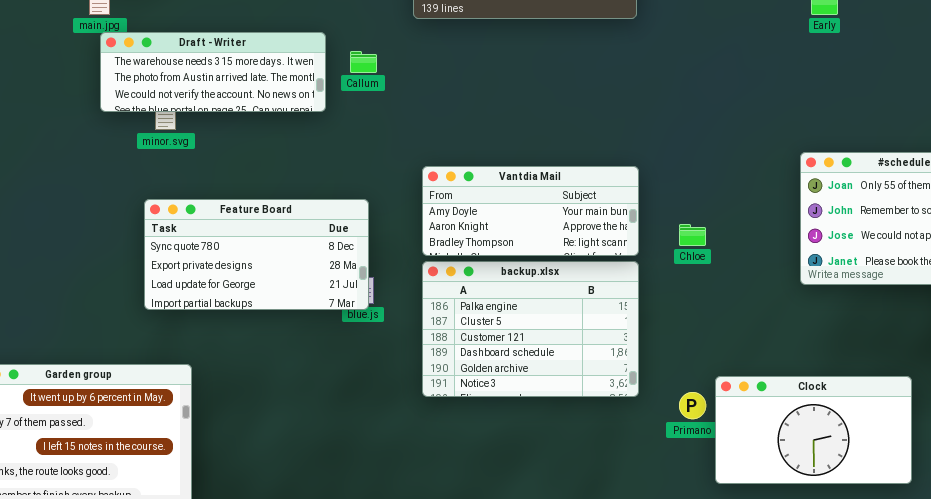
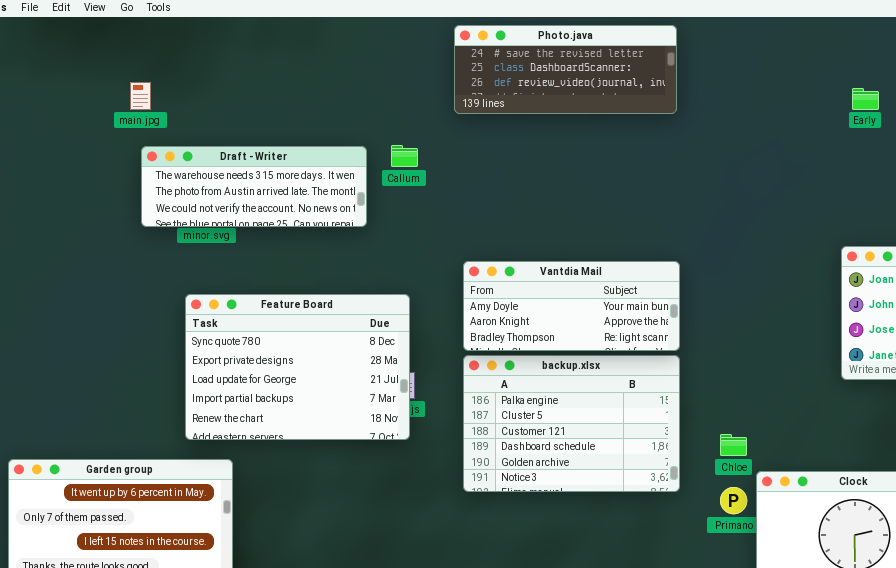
Draft - Writer: [100,32,326,112] -> [141,146,367,227], moved
Feature Board: [144,199,369,310] -> [185,294,410,440], resized
Chloe: [679,224,706,246] -> [720,434,747,456], moved

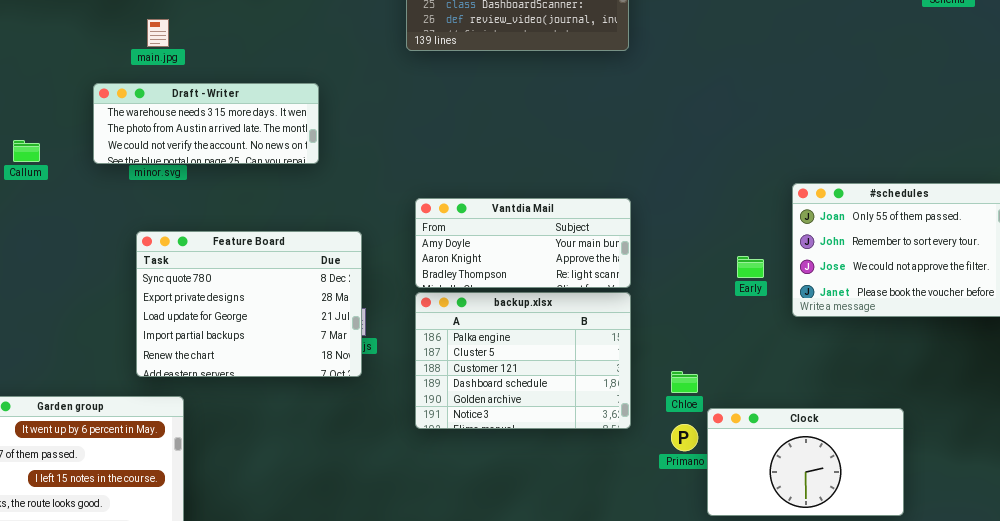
main.jpg: [130,82,151,110] -> [147,19,169,47], moved
Early: [852,88,879,110] -> [737,256,764,278], moved
Callum: [391,145,418,167] -> [13,140,40,162], moved

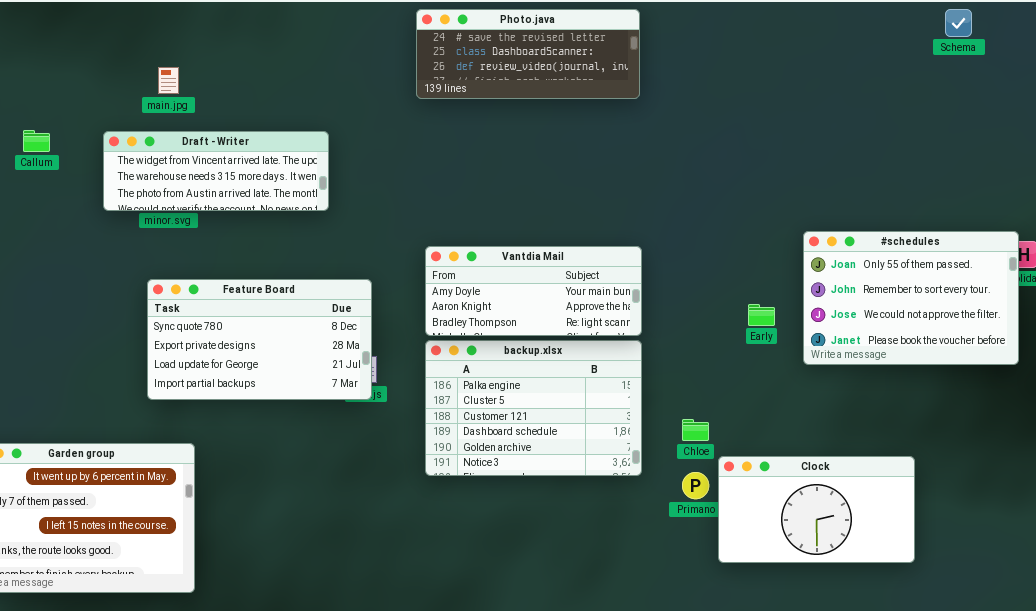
Draft - Writer: [93,83,319,164] -> [103,131,329,211], scrolled up 1 row
Callum: [13,140,40,162] -> [23,130,50,152], moved
Feature Board: [136,231,362,377] -> [147,279,372,400], resized

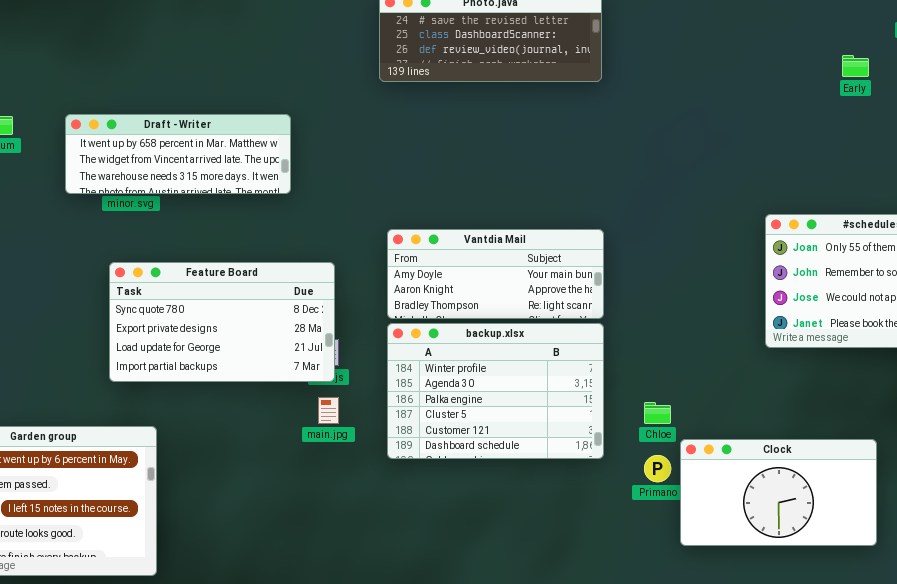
main.jpg: [158,67,179,94] -> [318,397,339,424], moved
Draft - Writer: [103,131,329,211] -> [65,114,291,194], scrolled up 1 row
Early: [748,304,775,326] -> [842,55,869,77], moved
backup.xlsx: [425,340,642,476] -> [387,323,604,459], scrolled up 2 rows

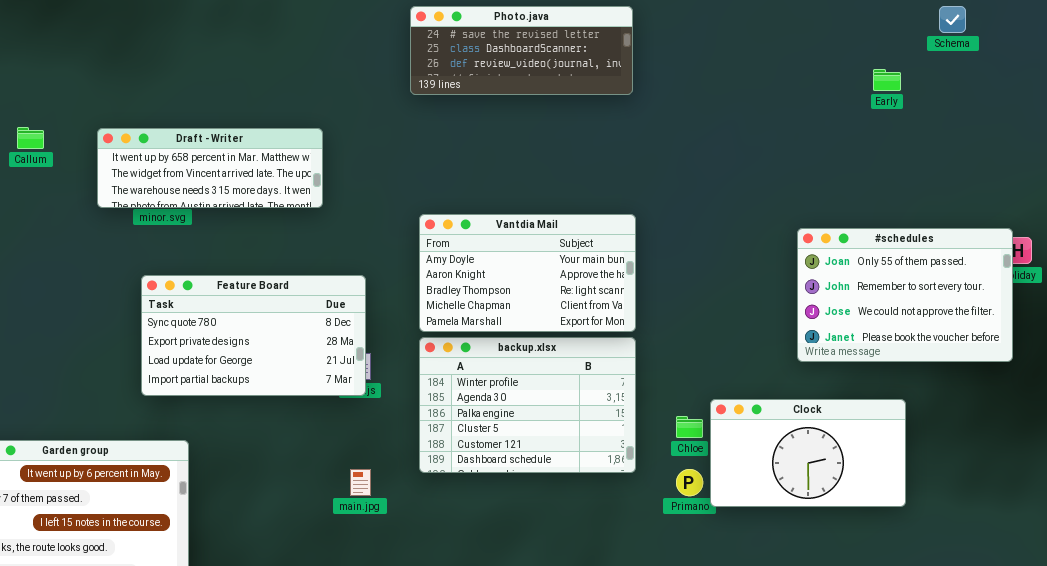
Vantdia Mail: [387,229,604,319] -> [419,214,636,332], resized
main.jpg: [318,397,339,424] -> [350,469,371,496], moved
Clock: [680,439,877,546] -> [710,399,906,507], moved

